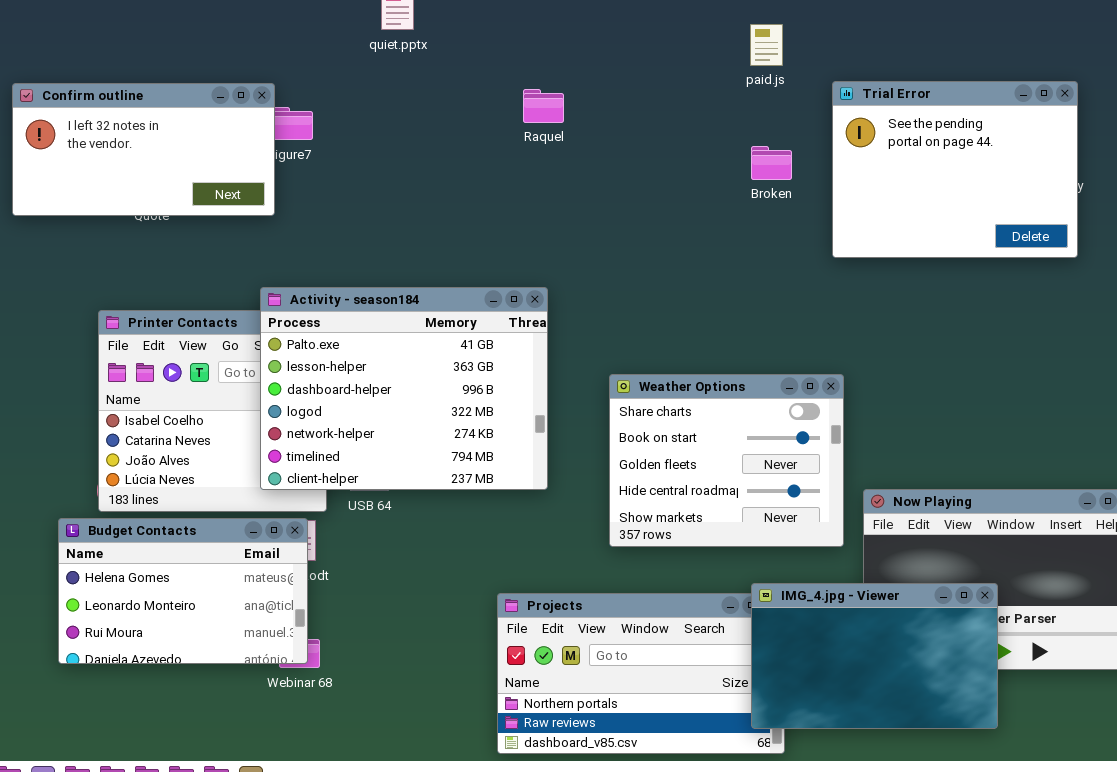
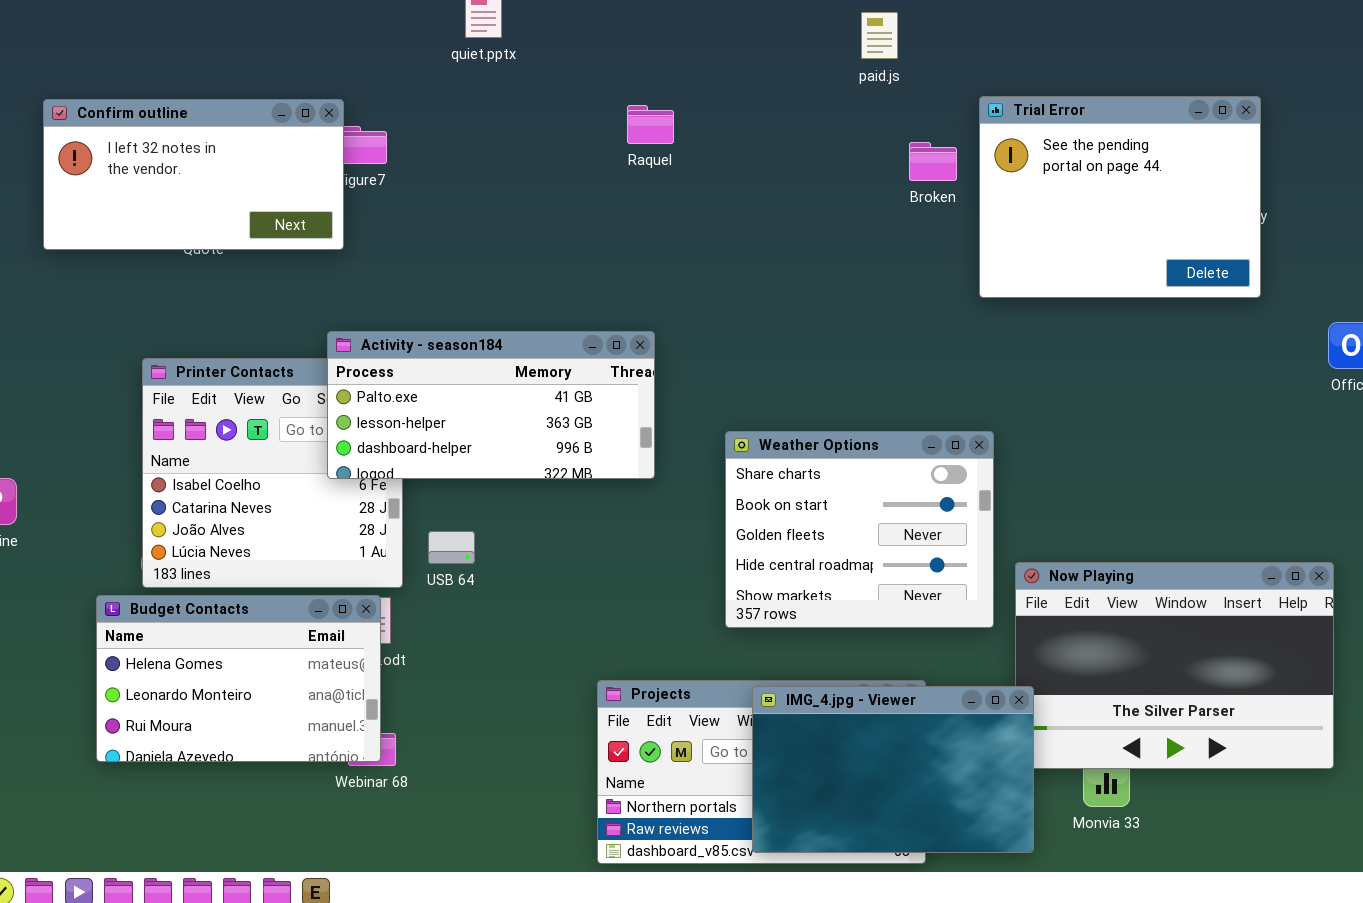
paid.js: [750,24,783,66] -> [861,12,898,59], moved
Broken: [751,146,792,180] -> [909,142,957,181], moved
Activity - season184: [260,287,548,490] -> [327,331,655,479], resized
IMG_4.jpg - Viewer: [751,583,998,729] -> [752,686,1034,853], moved

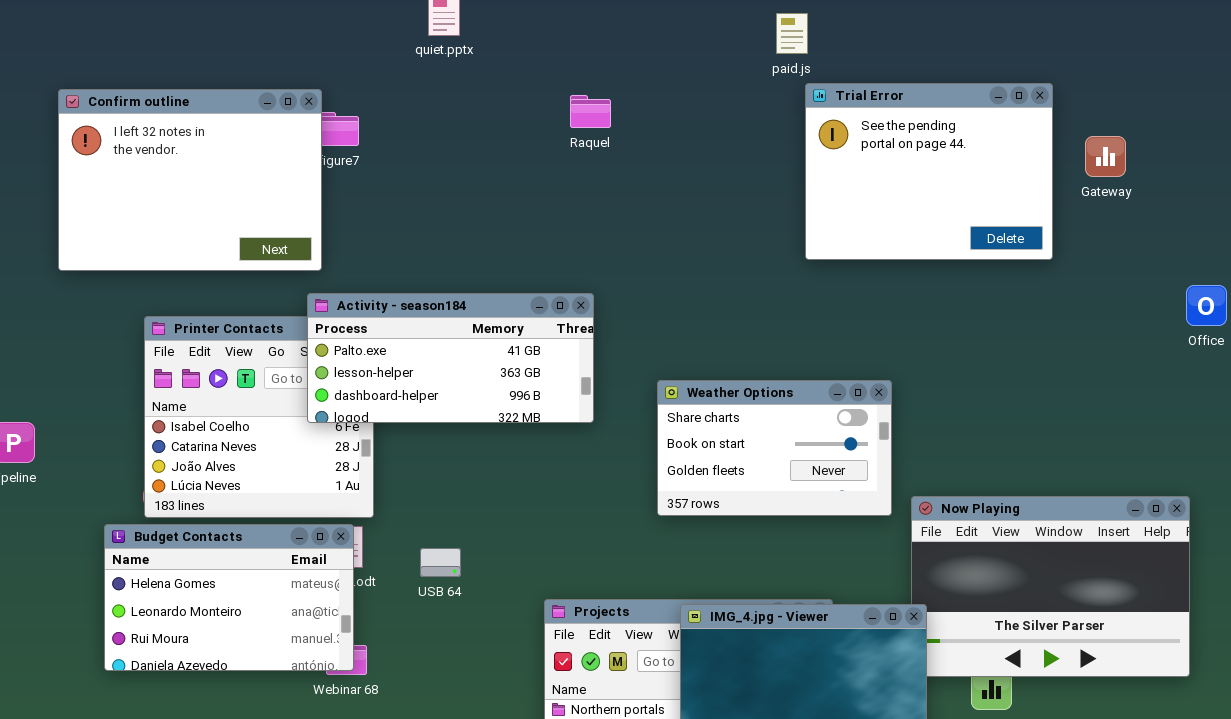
Trial Error: [979,96,1261,298] -> [805,83,1053,260], moved
Confirm outline: [43,99,344,250] -> [58,89,322,271], resized
Weather Options: [725,431,994,628] -> [657,380,892,516], resized
USB 64: [428,531,475,564] -> [420,548,461,577], moved

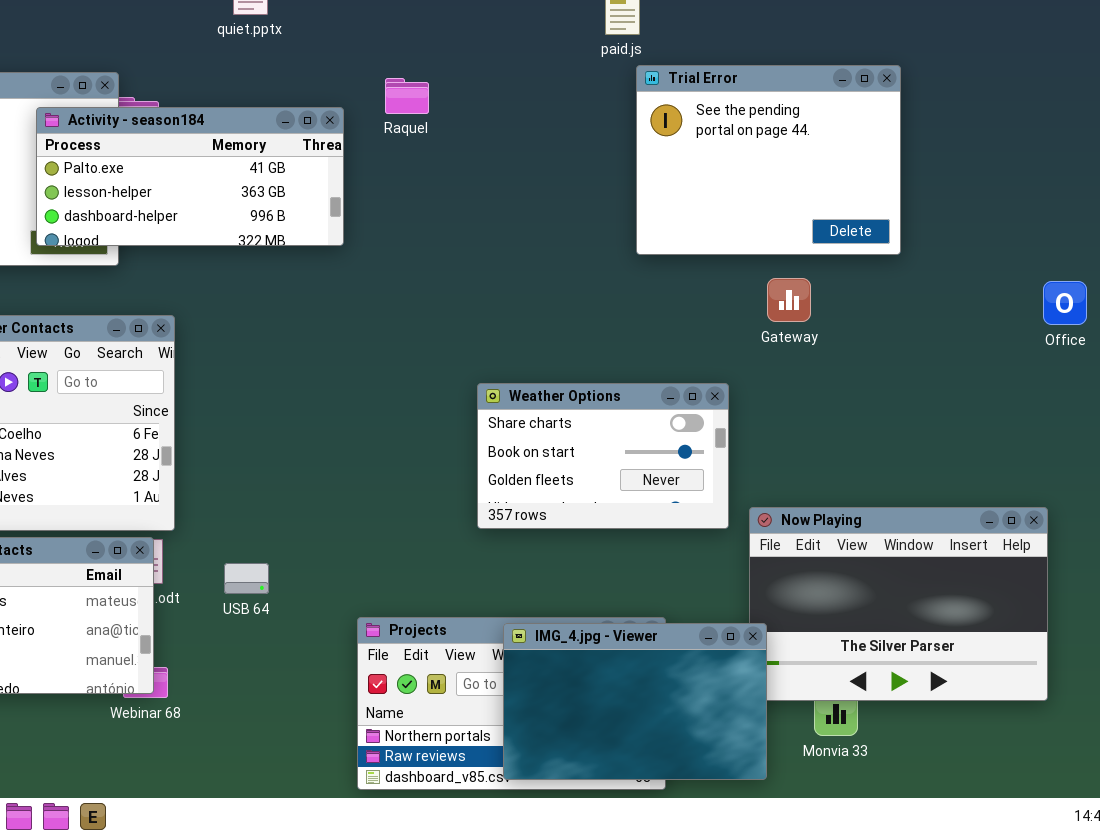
Gateway: [1085,136,1126,177] -> [767,278,811,322], moved
Activity - season184: [307,293,594,423] -> [36,107,344,246], moved

